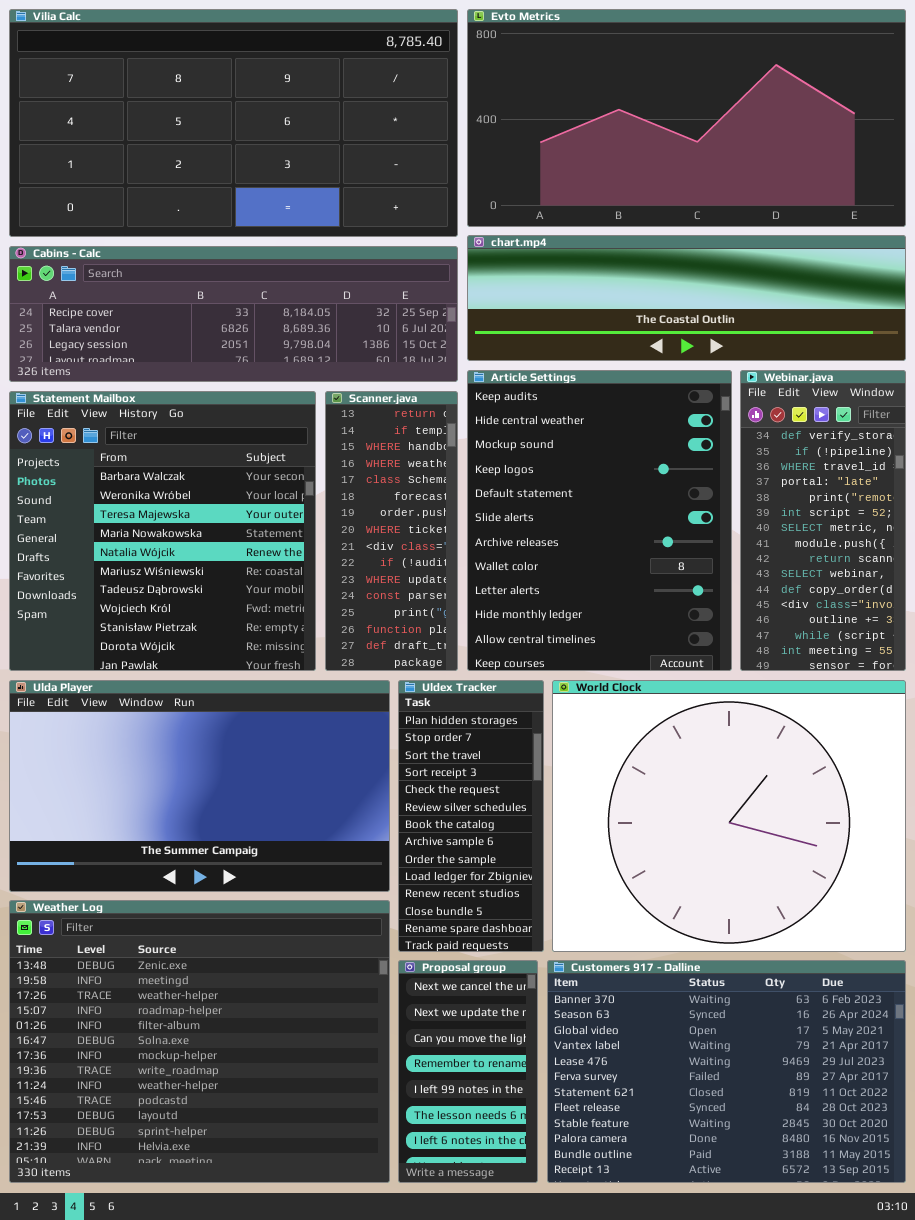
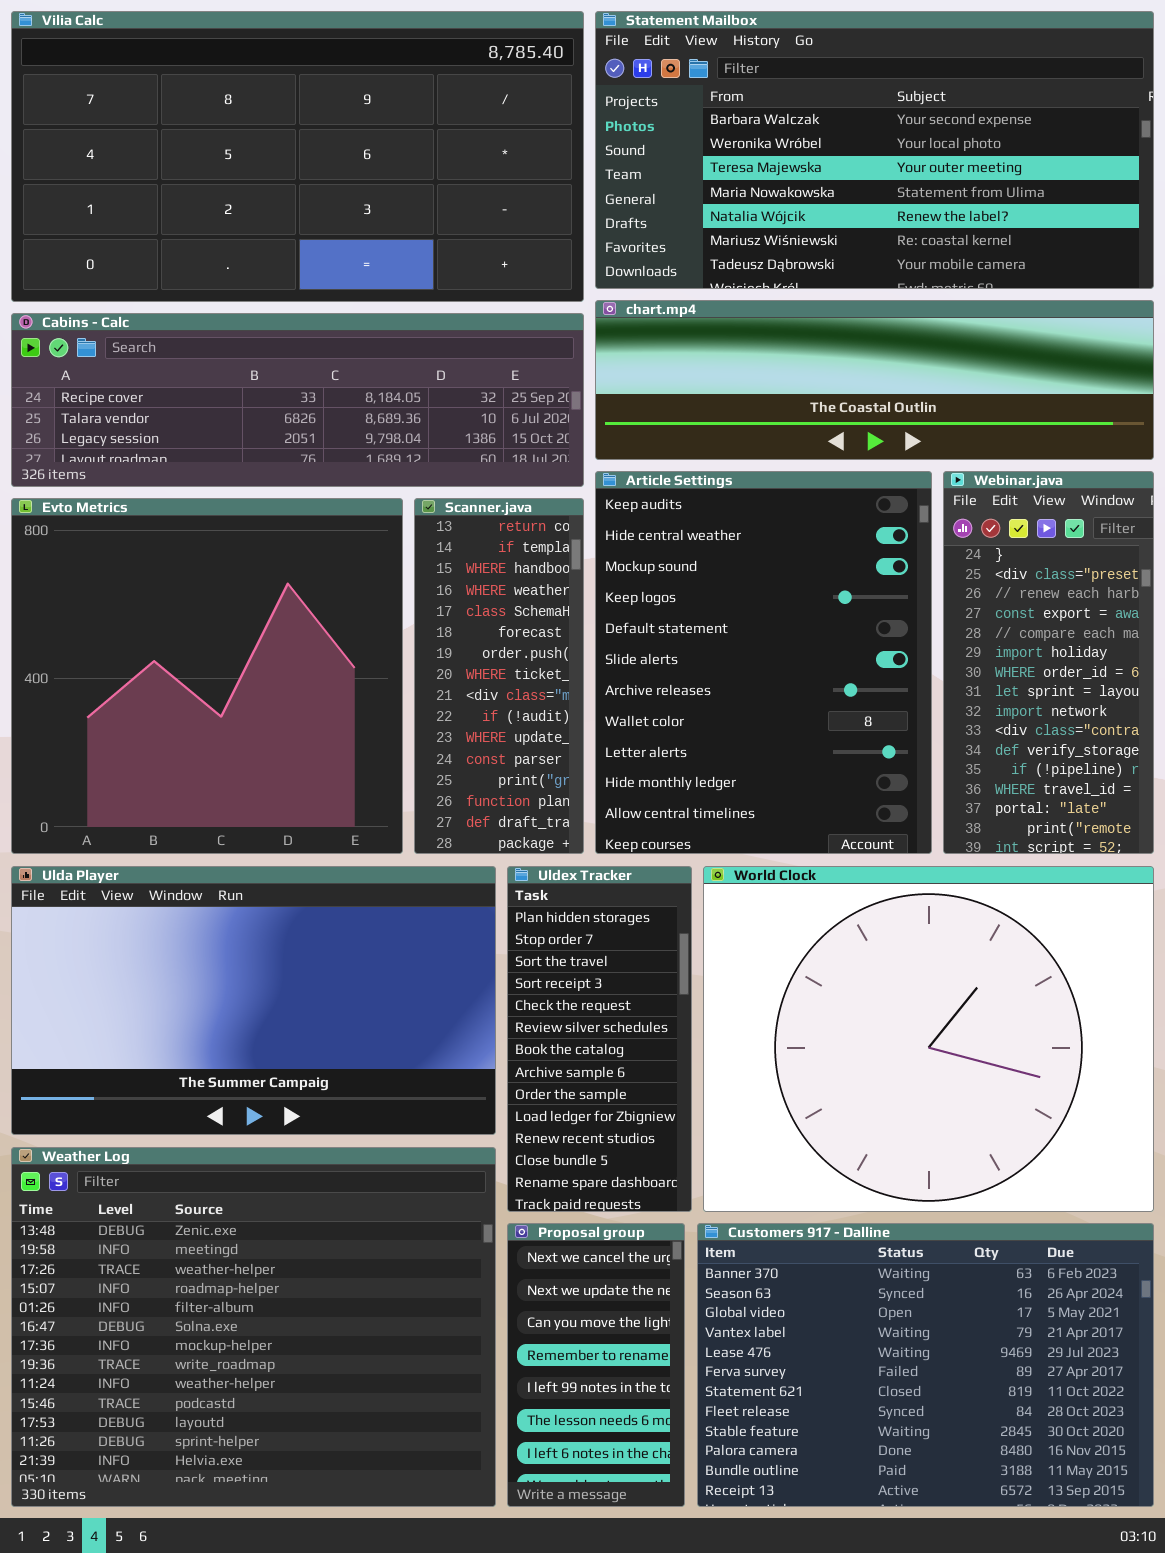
Evto Metrics: [467,9,906,227] -> [11,498,403,854], moved, resized
Webinar.java: [740,370,906,671] -> [943,471,1154,854], scrolled up 10 rows
Statement Mailbox: [9,391,316,671] -> [595,11,1154,289], moved, resized

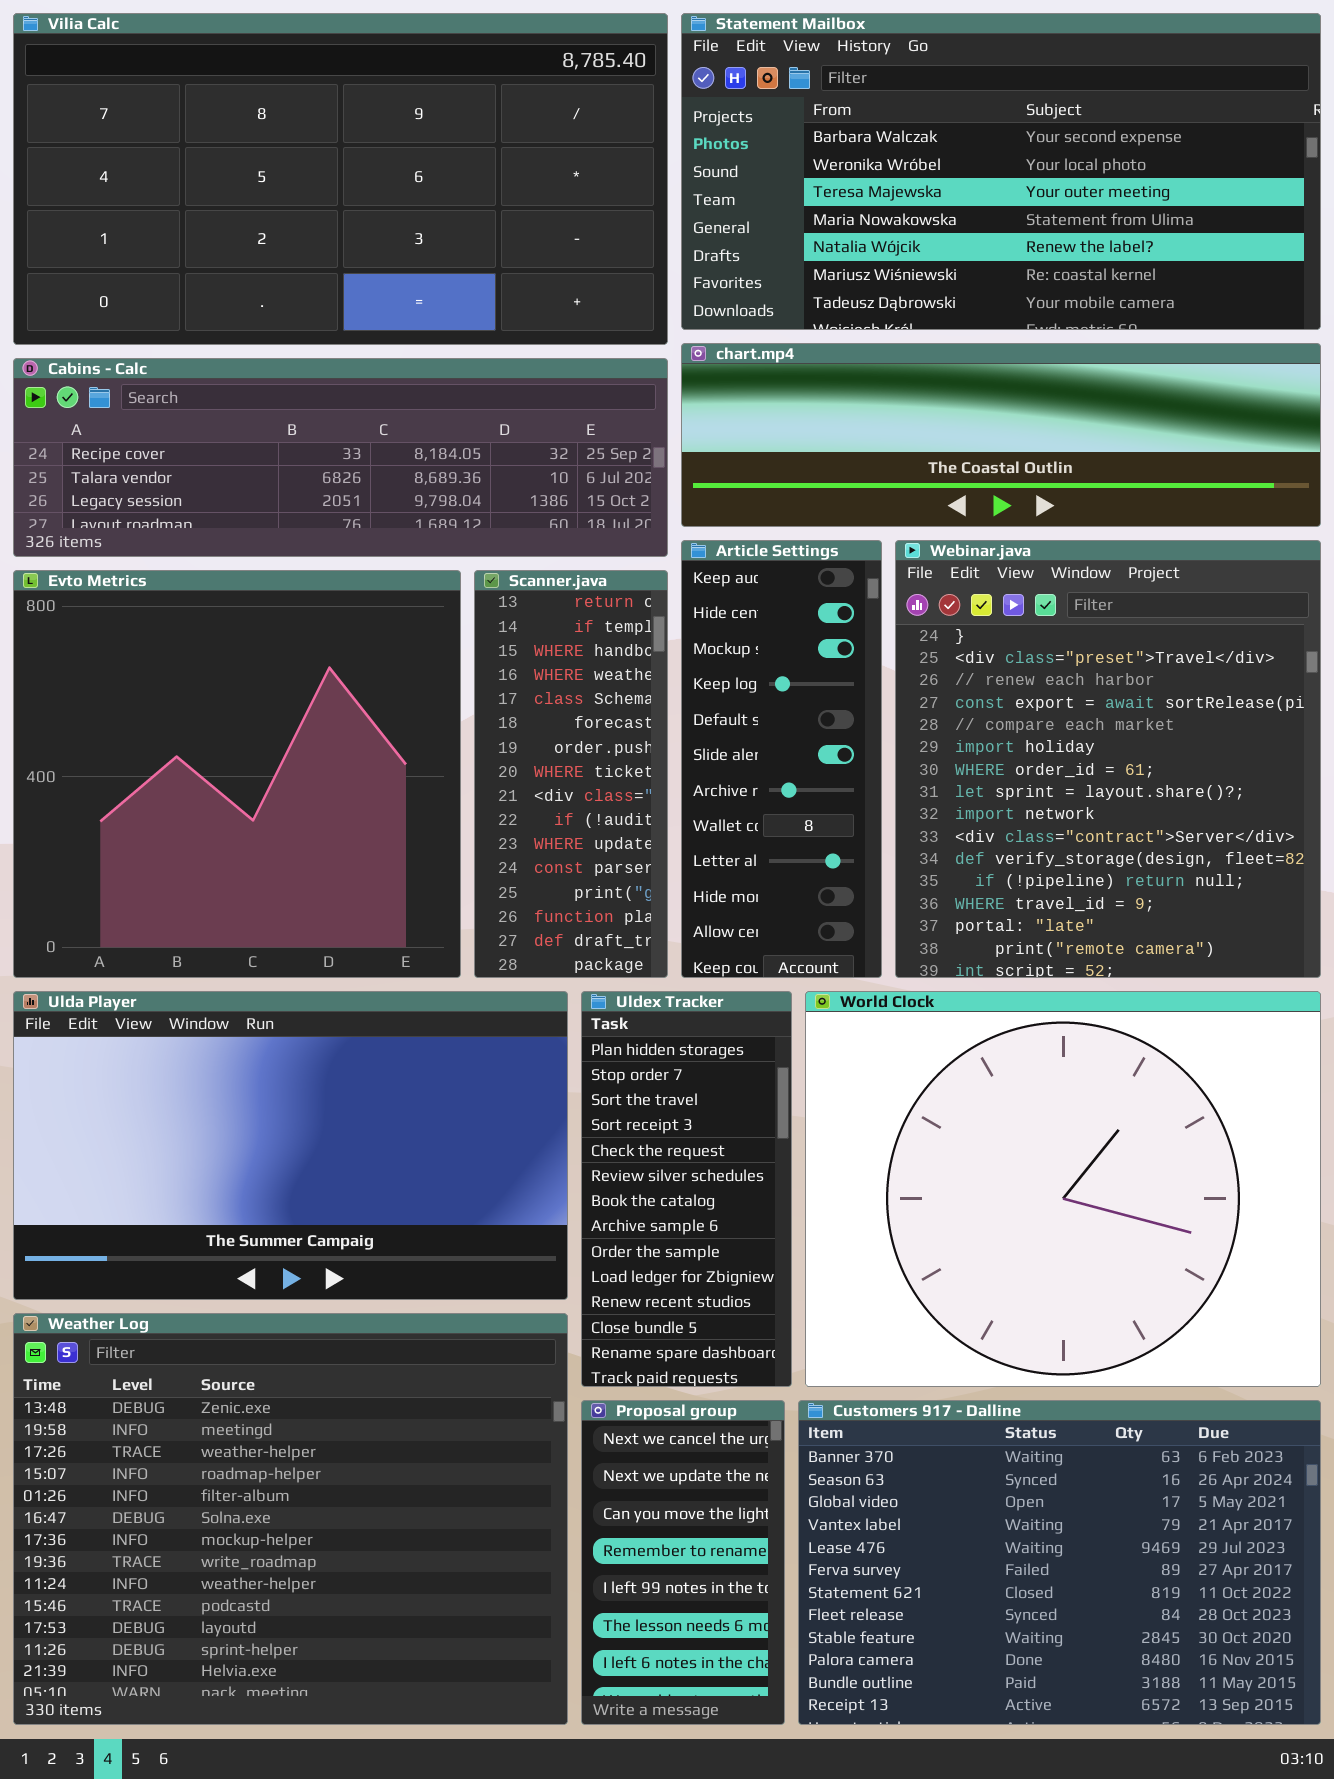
Article Settings: [595,471,932,854] -> [681,540,882,978], resized
Webinar.java: [943,471,1154,854] -> [895,540,1321,978], resized

